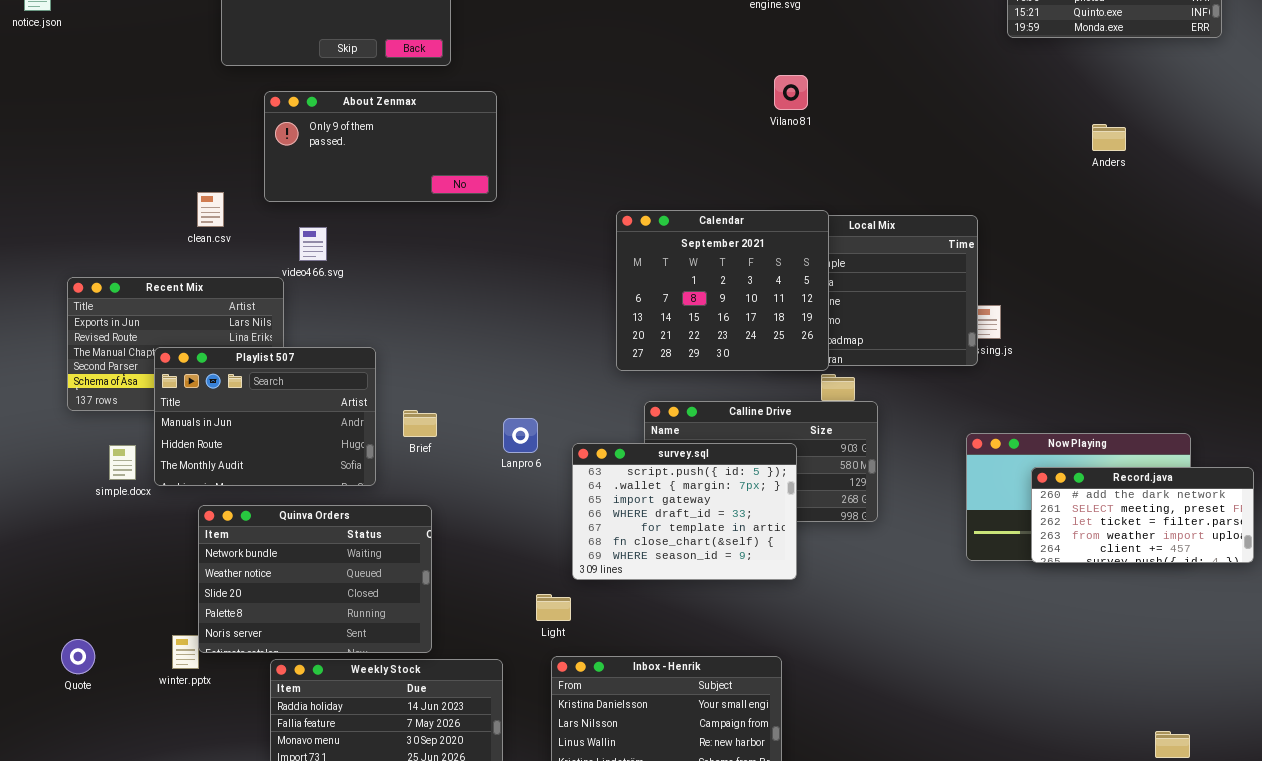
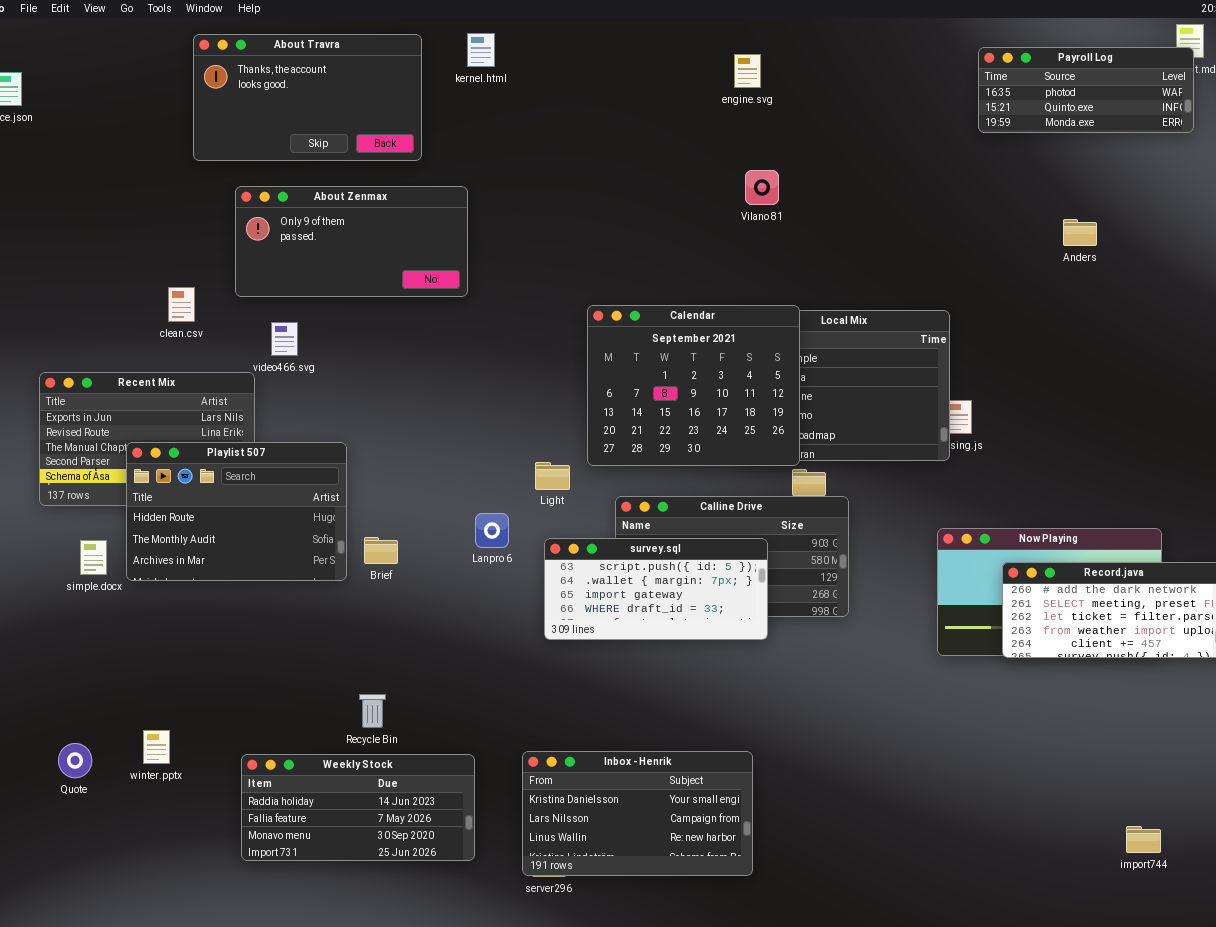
Playlist 507: [154,347,376,486] -> [126,442,347,581], scrolled down 1 row
Brief: [403,410,437,437] -> [364,537,398,564], moved
survey.sql: [572,443,797,580] -> [544,538,768,640], resized
Quinva Orders: [198,505,432,653] -> none, closed
Light: [536,594,571,621] -> [535,462,570,490], moved
Quote: [61,639,95,674] -> [58,743,92,778], moved

